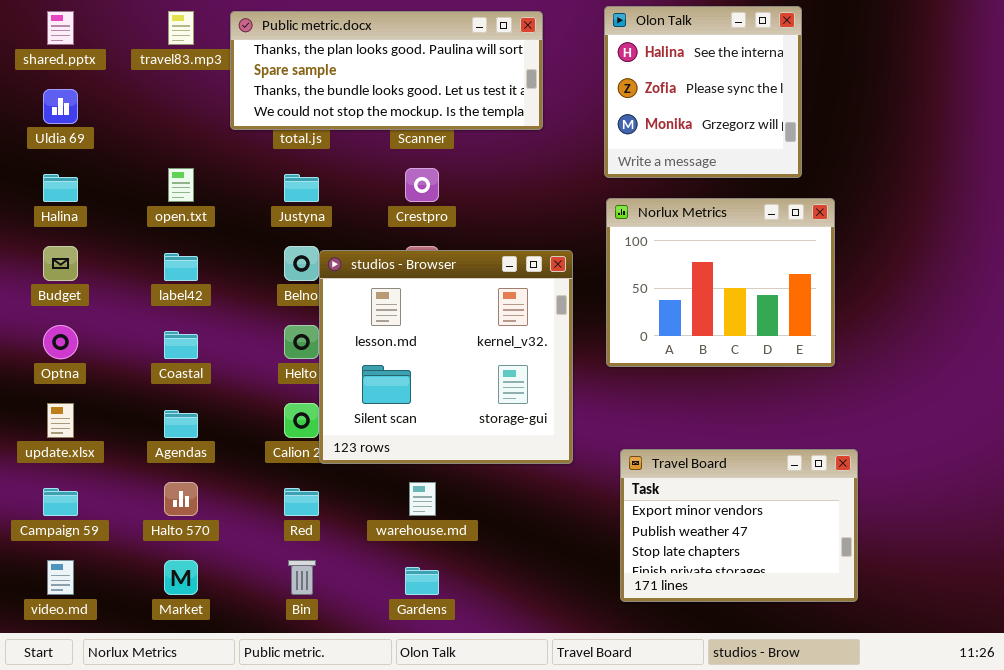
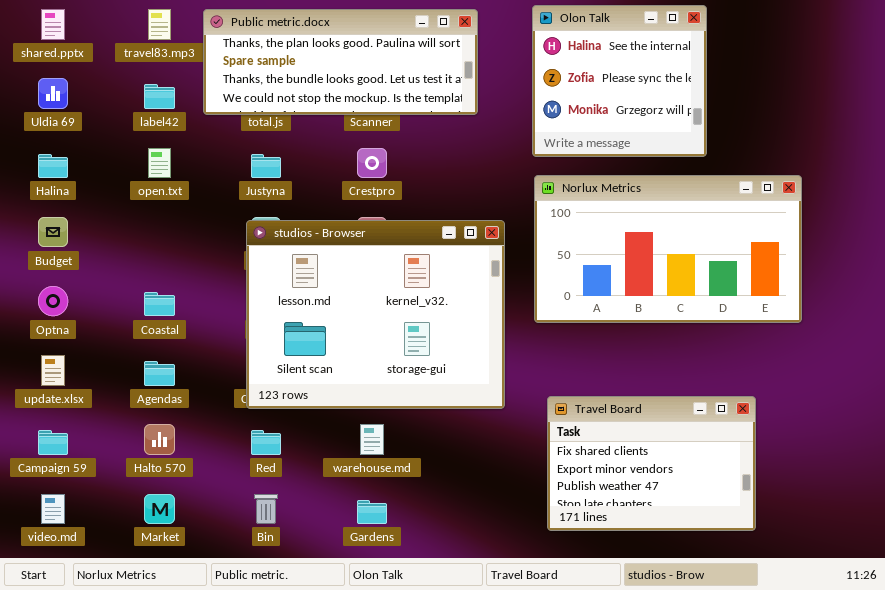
Norlux Metrics: [606,198,835,367] -> [534,175,802,323], resized
studios - Browser: [319,250,573,464] -> [246,220,505,409], resized
label42: [164,253,198,281] -> [144,84,175,109], moved
Travel Board: [620,449,858,602] -> [547,396,756,531], scrolled up 1 row

